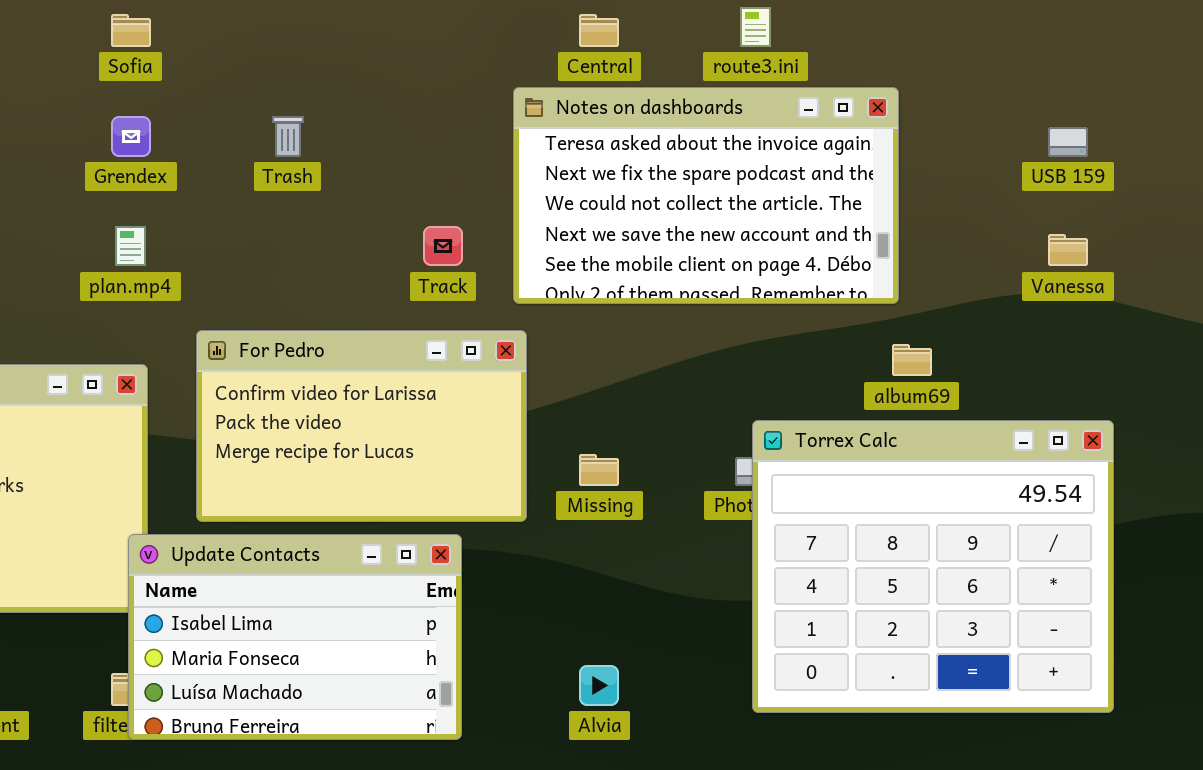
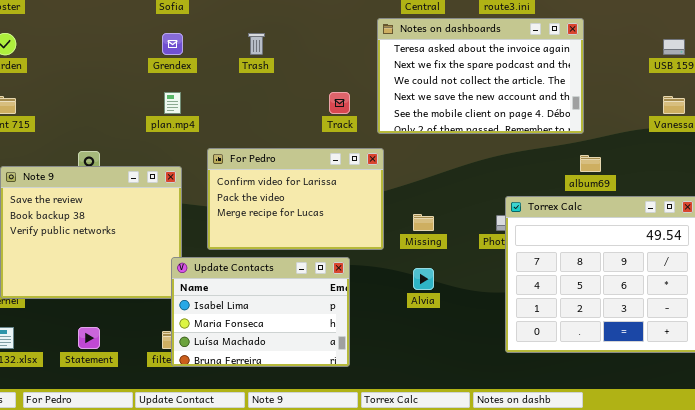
Alvia: [579,665,619,706] -> [413,268,434,290], moved

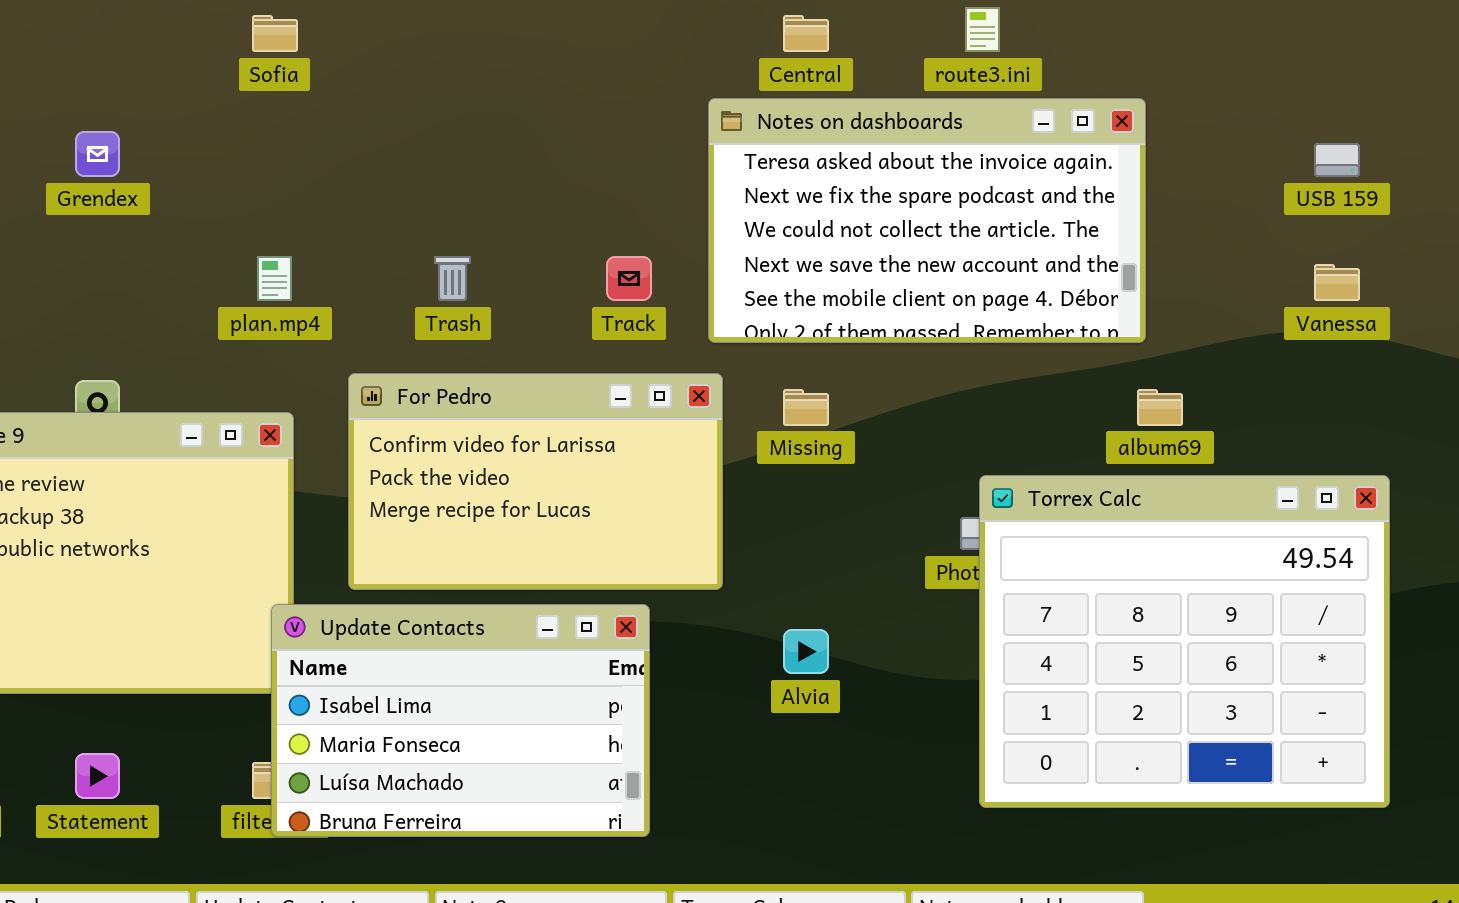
Grendex: [162,33,183,55] -> [75,131,120,177], moved
Trash: [248,33,265,55] -> [434,256,471,301], moved
Missing: [413,214,434,231] -> [783,389,829,426], moved

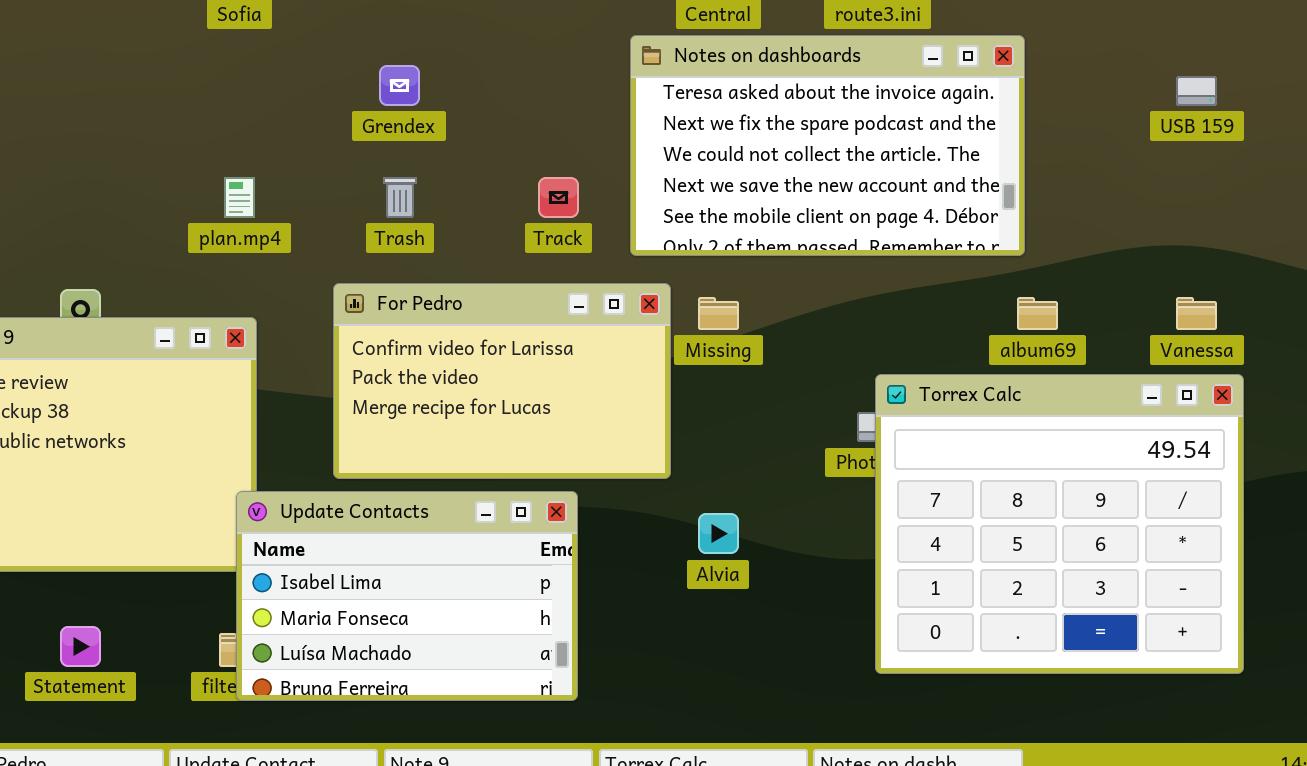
Grendex: [75,131,120,177] -> [379,65,420,106], moved
Vanessa: [1314,264,1360,301] -> [1176,297,1217,330], moved
For Pedro: [348,373,723,590] -> [333,283,671,479], moved

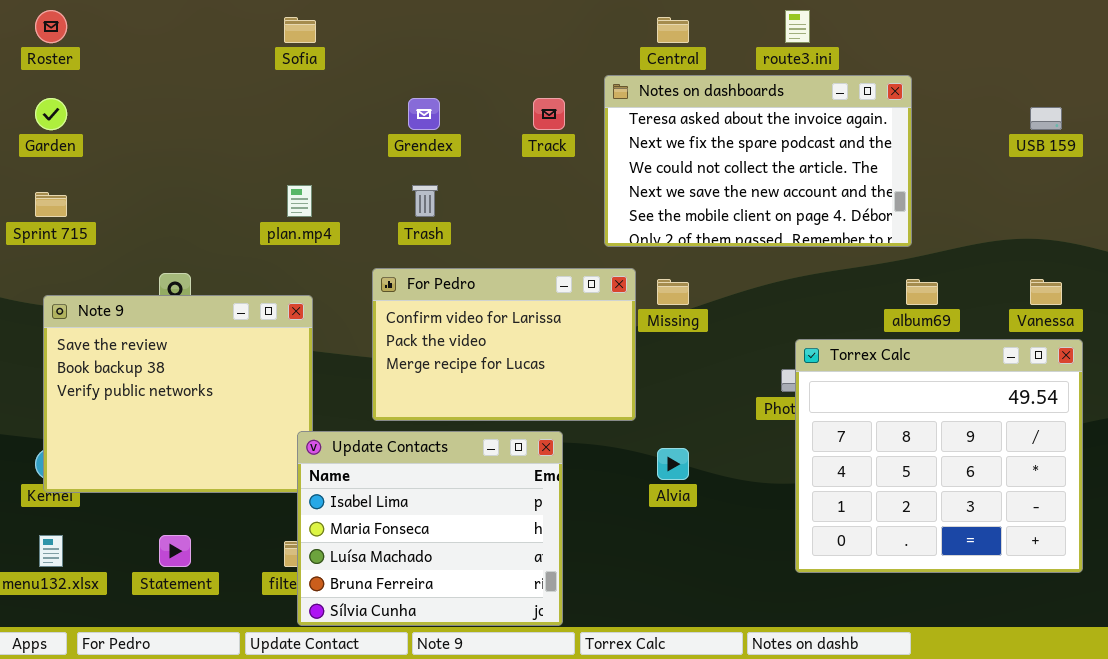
Track: [538,177,579,218] -> [533,98,565,130], moved
Update Contacts: [236,491,578,701] -> [297,431,563,626], resized

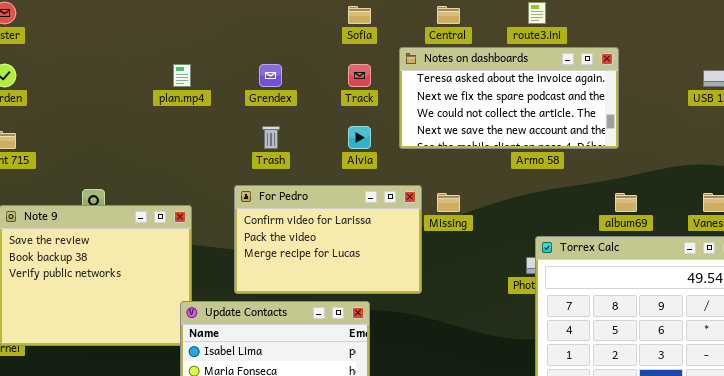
Sofia: [284,17,316,43] -> [348,6,371,24], moved
Notes on dashboards: [604,75,912,247] -> [399,47,619,149], resized
plan.mp4: [287,185,312,217] -> [173,64,191,87], moved
Alvia: [657,448,689,480] -> [348,126,371,149], moved

